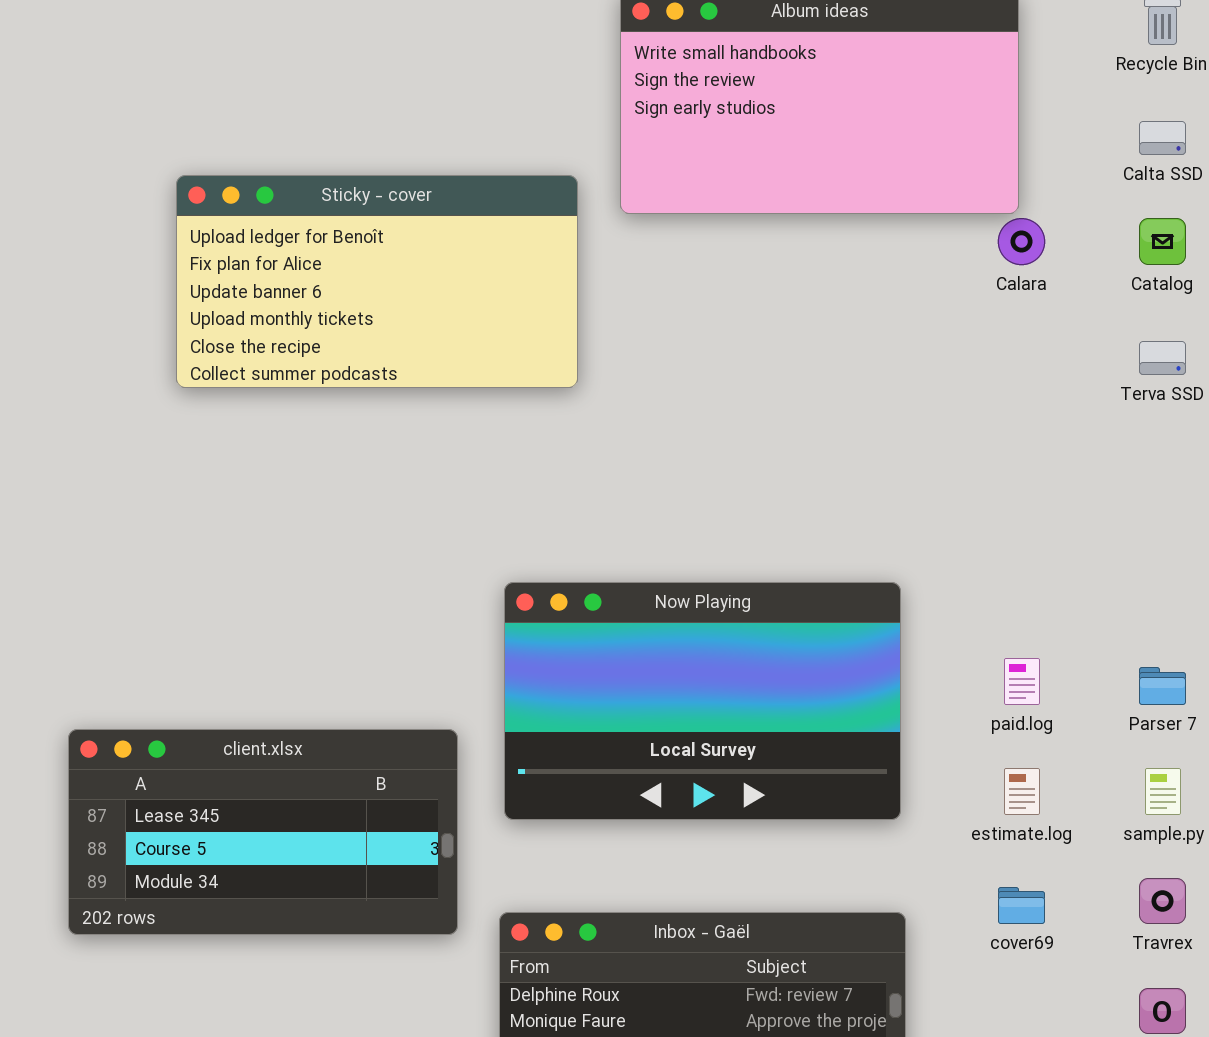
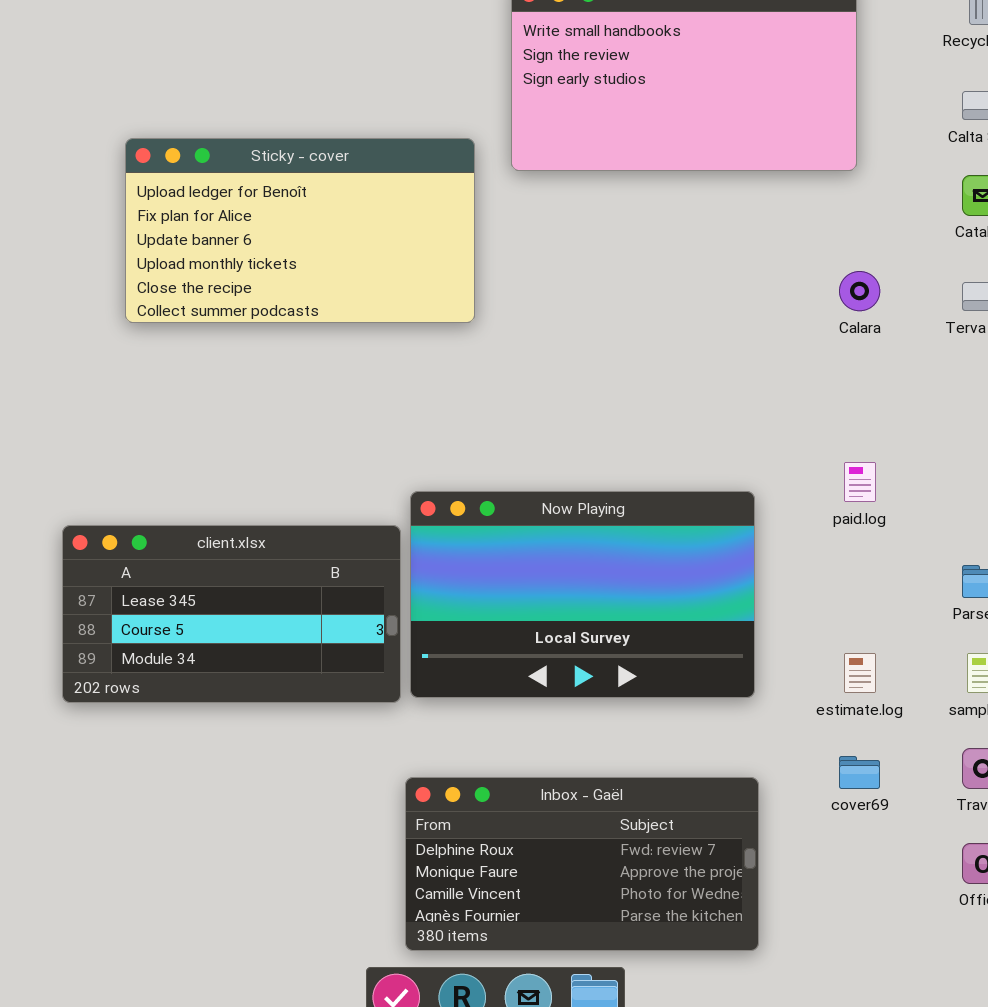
Calara: [998,218,1045,265] -> [839,271,880,311], moved
paid.log: [1004,658,1040,705] -> [844,462,876,502], moved
client.xlsx: [68,729,458,935] -> [62,525,401,703], moved

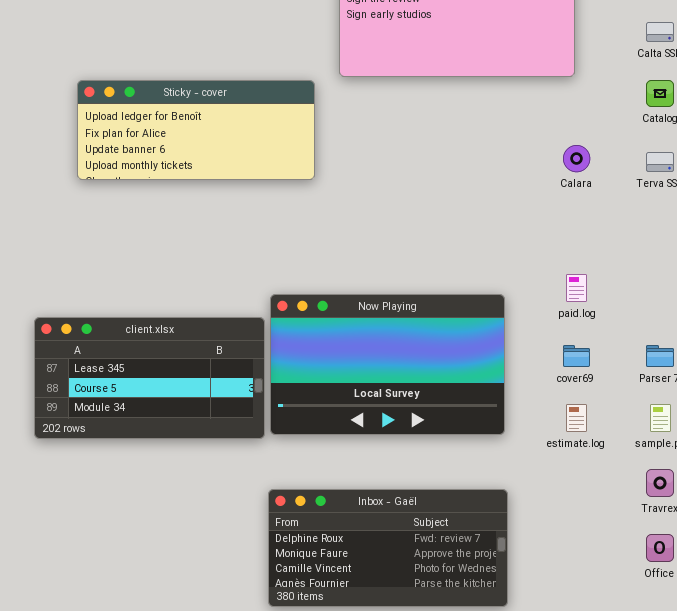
Sticky - cover: [125,138,475,323] -> [77,80,315,180], resized
cover69: [839,756,880,789] -> [563,345,590,367], moved

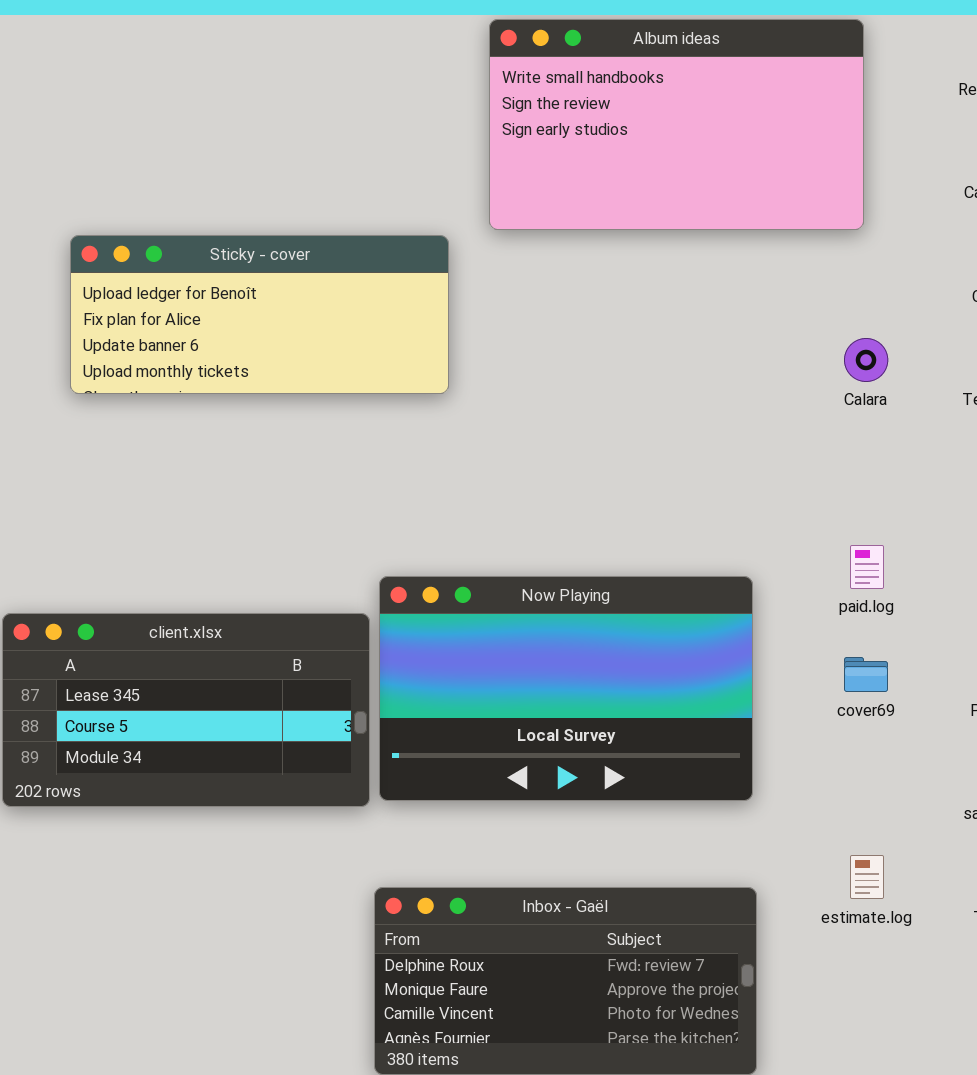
estimate.log: [566,404,587,432] -> [850,855,884,899], moved

